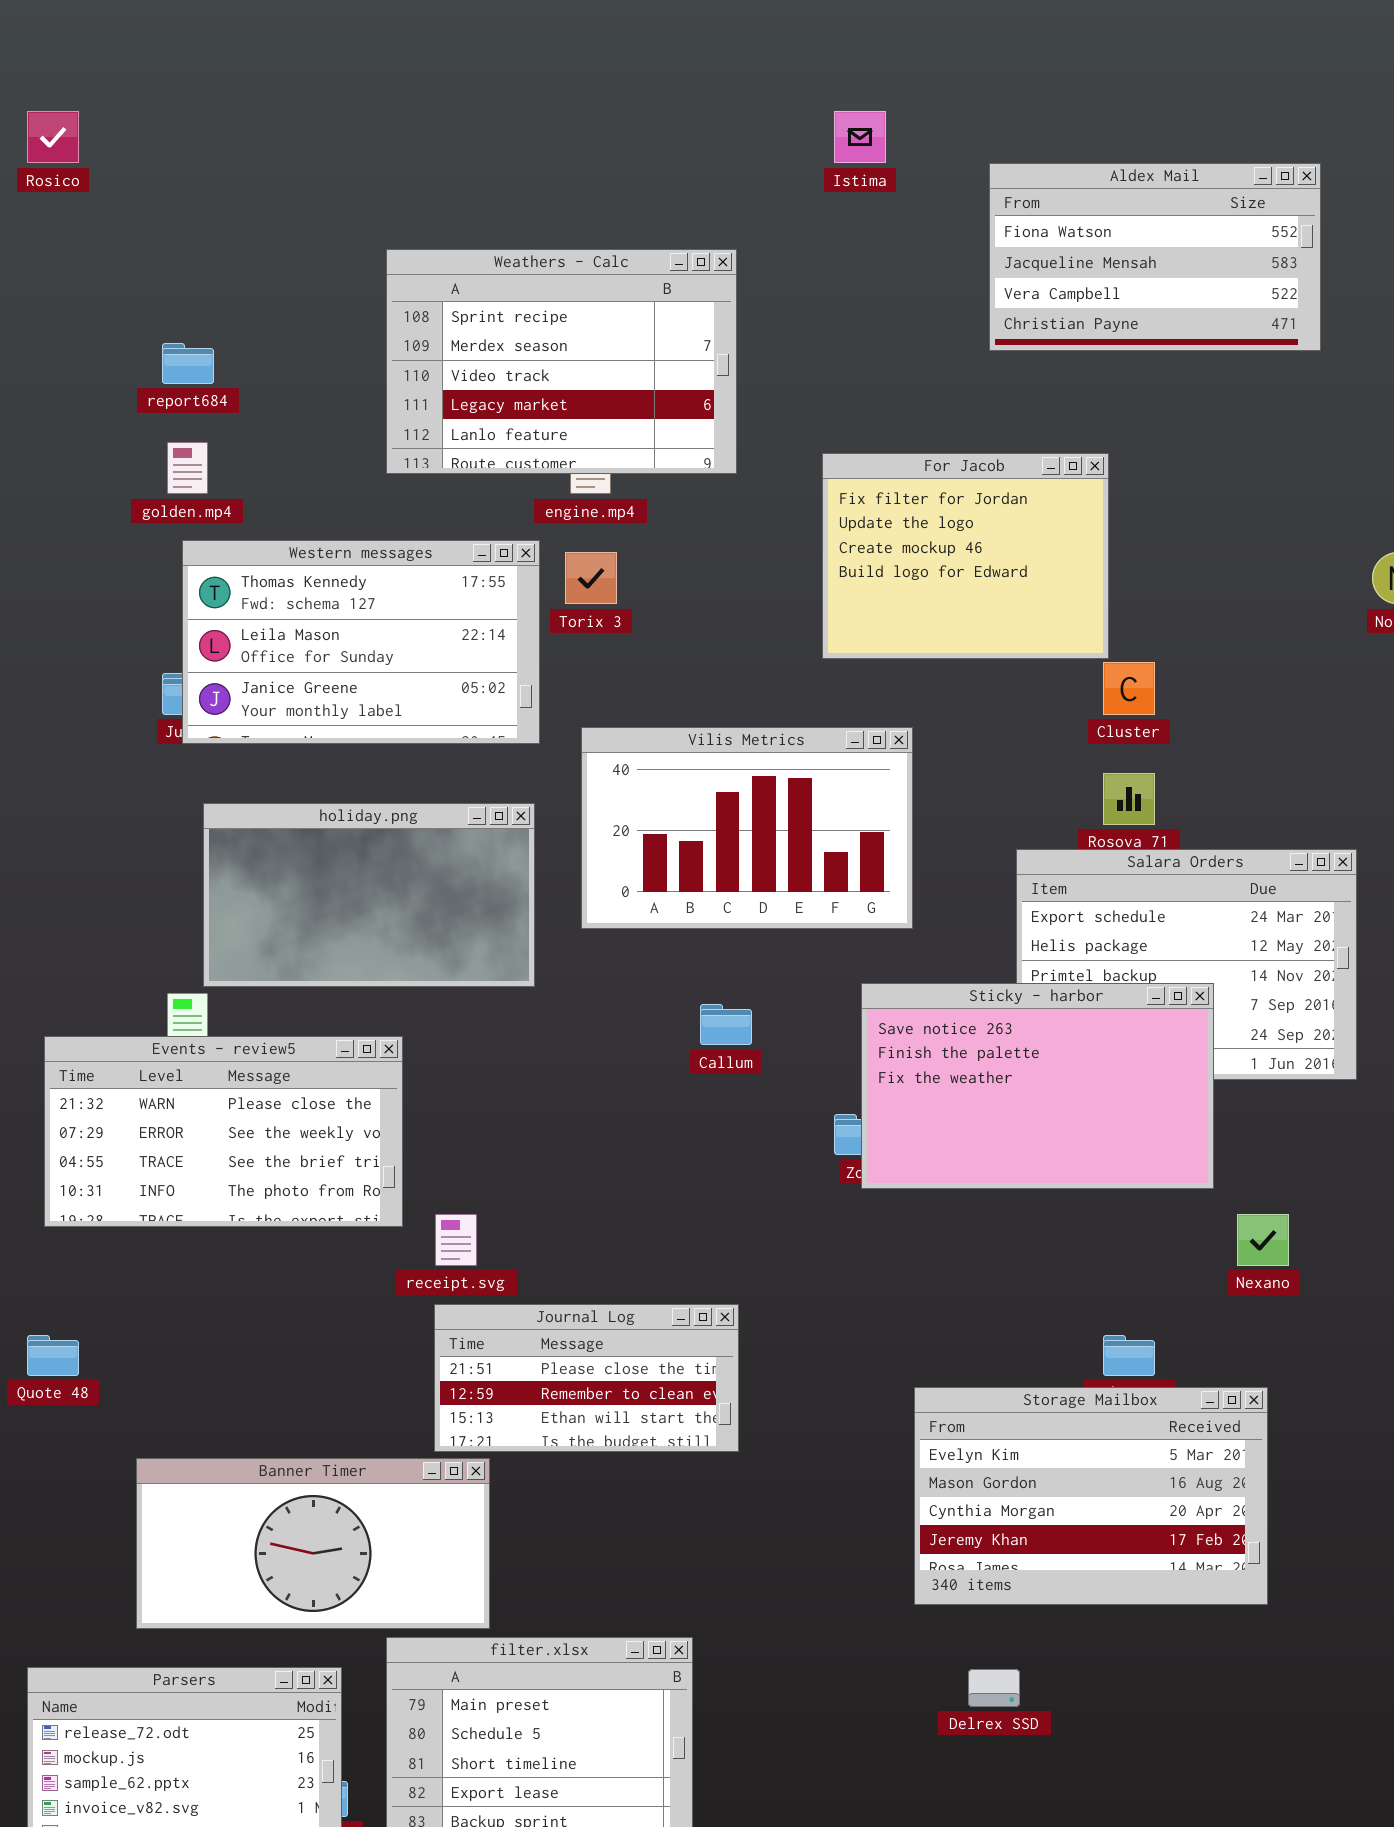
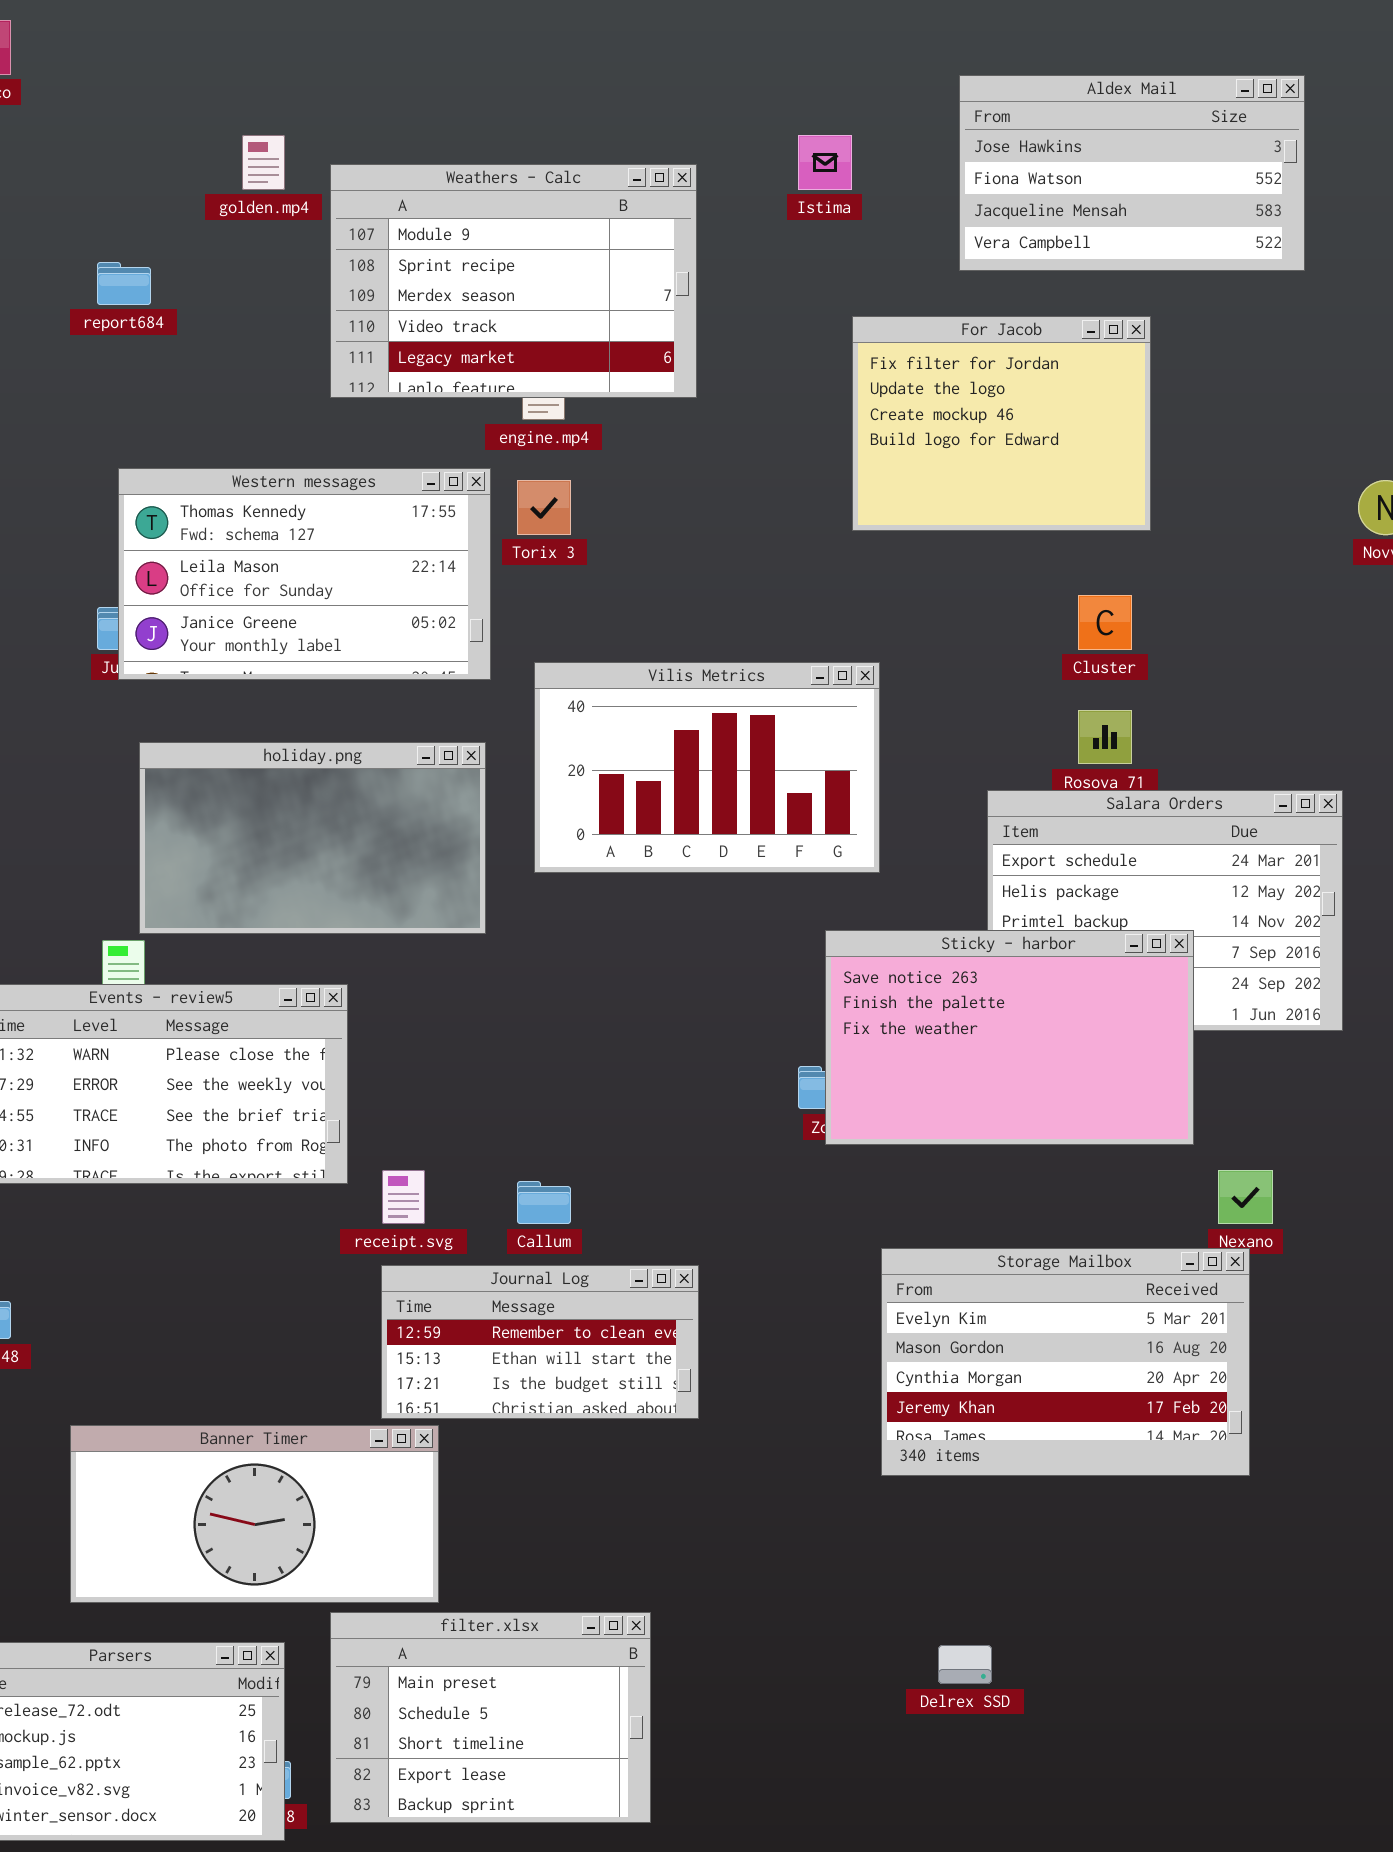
Istima: [834,111,886,163] -> [798,135,852,190], moved
Aldex Mail: [989,163,1321,351] -> [959,75,1305,271], scrolled up 1 row
Weathers - Calc: [386,249,737,474] -> [330,164,697,398], scrolled up 1 row
golden.mp4: [167,442,208,494] -> [242,135,285,190], moved
For Jacob: [822,453,1109,659] -> [852,316,1151,531], moved
Callum: [700,1004,752,1045] -> [517,1181,571,1224], moved
Journal Log: [434,1304,739,1452] -> [381,1265,699,1419], scrolled down 1 row
Storage Mailbox: [914,1387,1268,1605] -> [881,1248,1250,1476], moved

